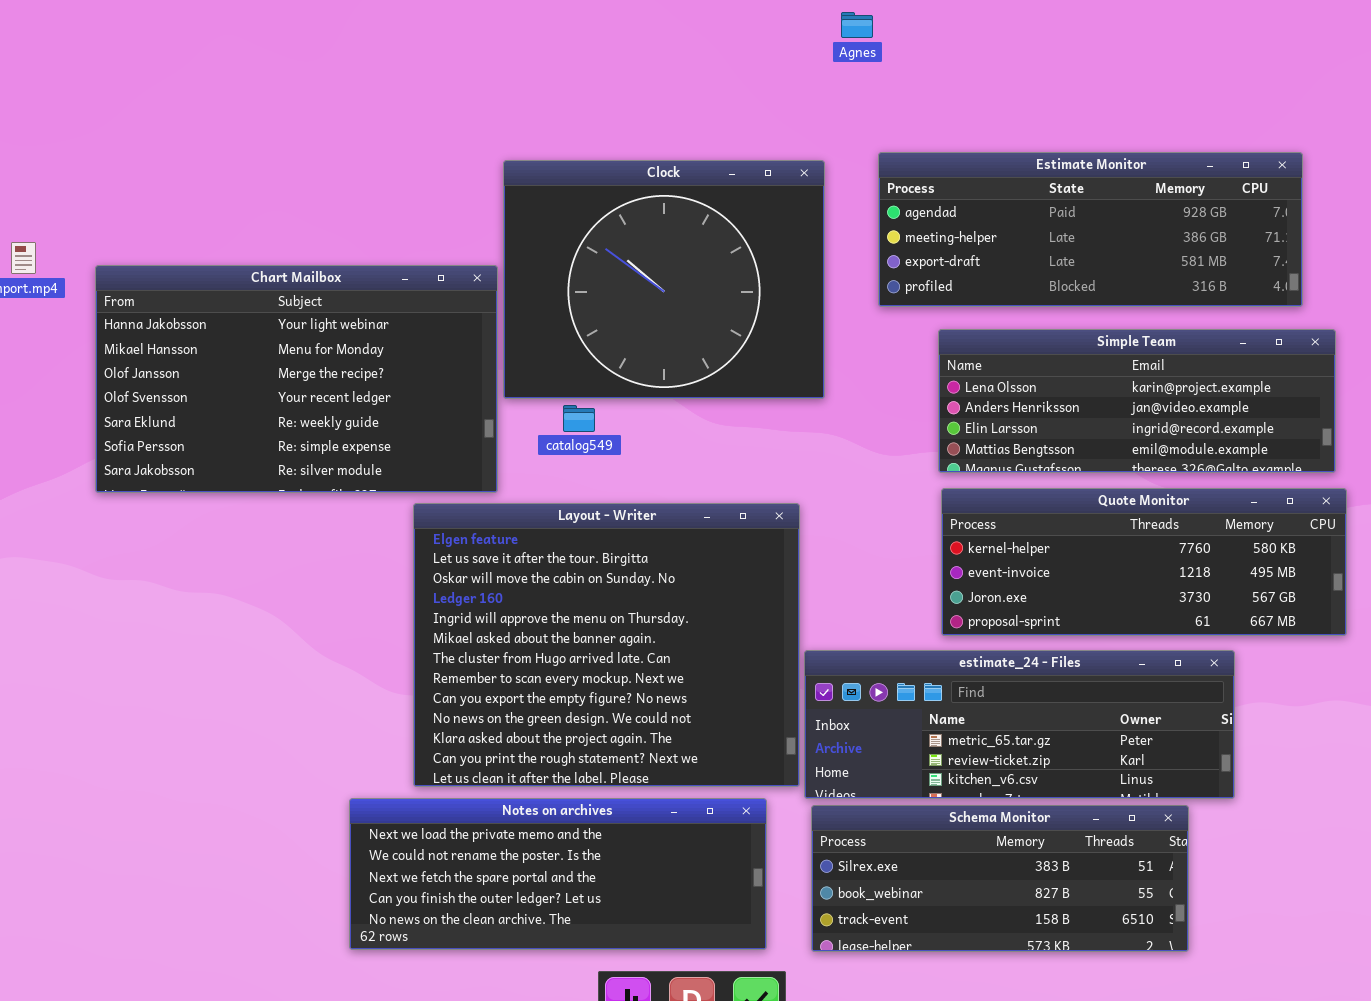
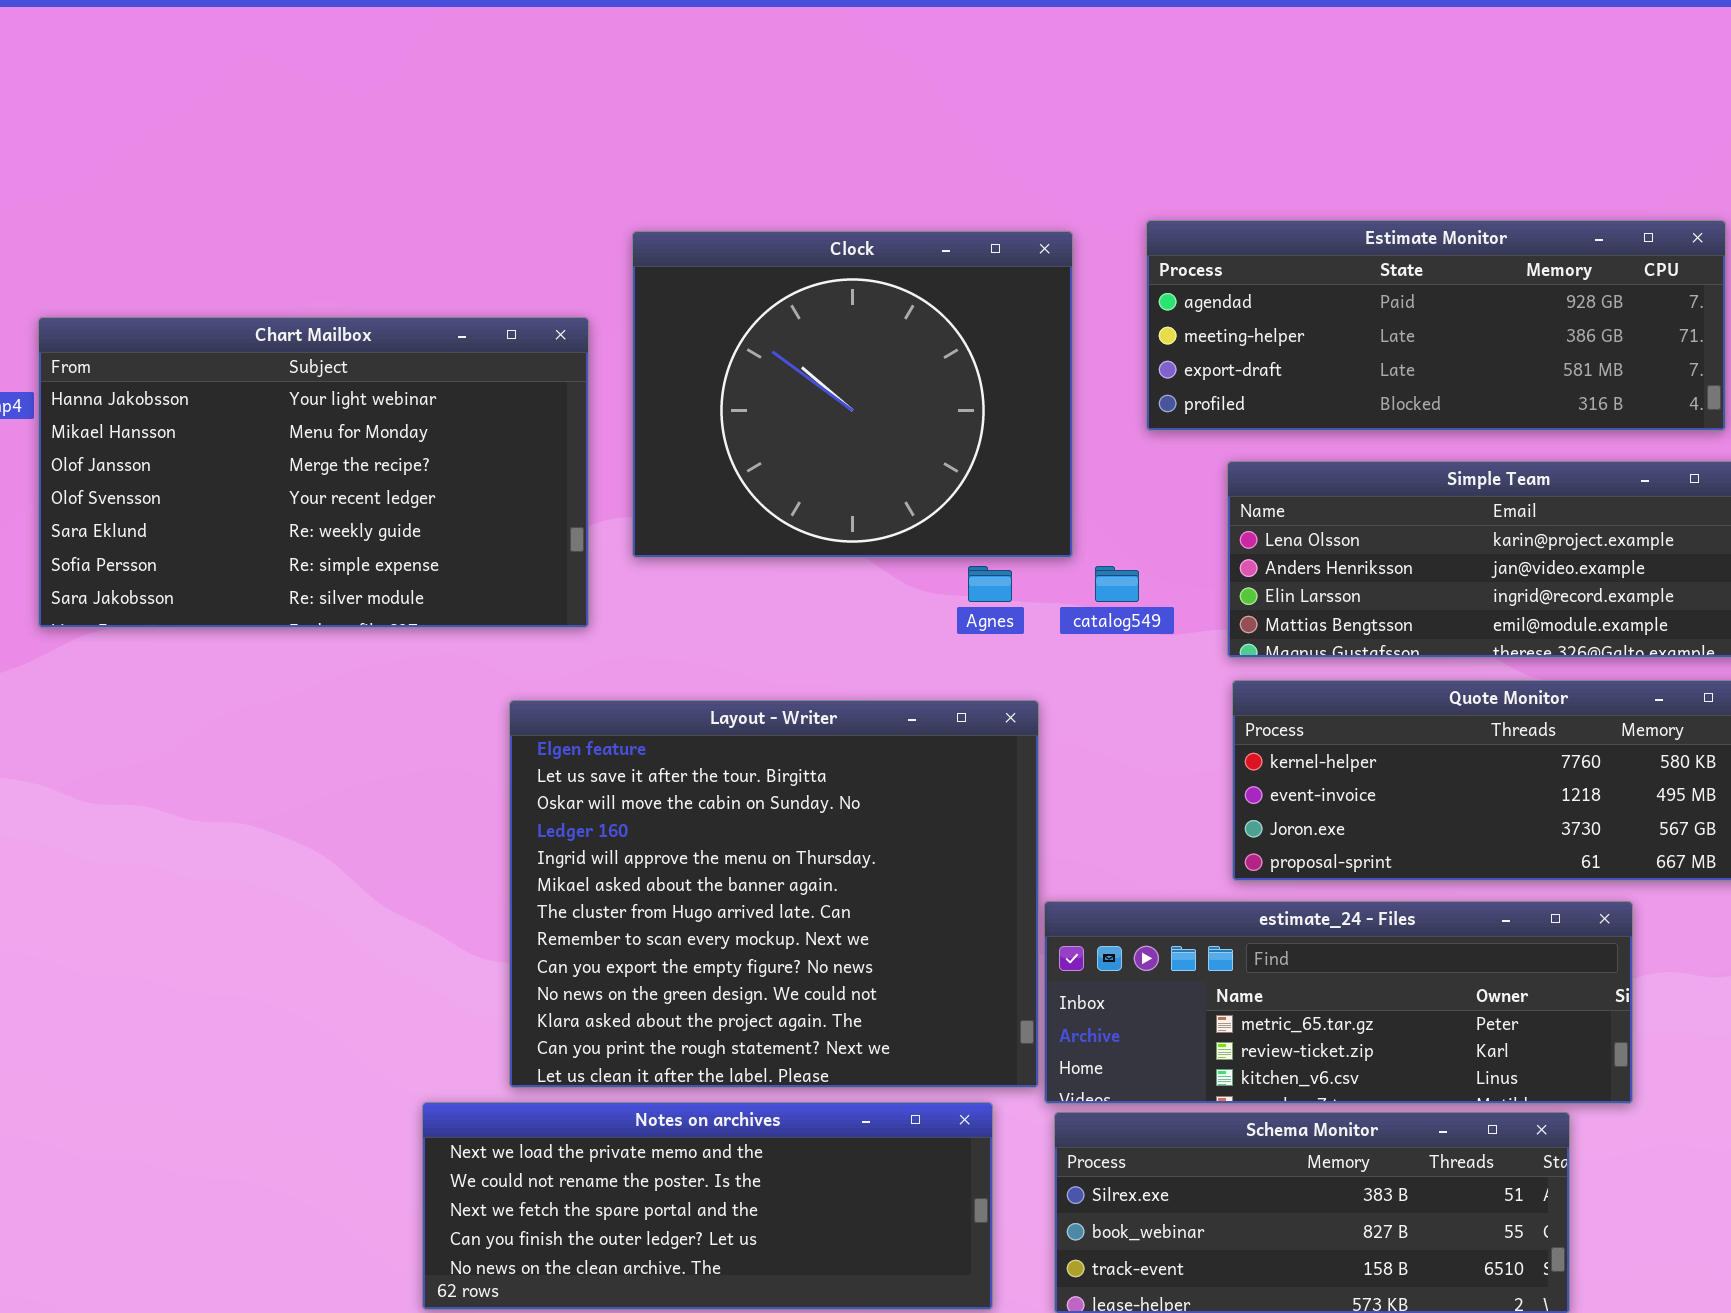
Agnes: [841,12,873,38] -> [968,566,1012,602], moved
Chart Mailbox: [95,265,498,493] -> [38,317,589,628], moved
catalog549: [563,405,595,432] -> [1095,566,1139,602], moved

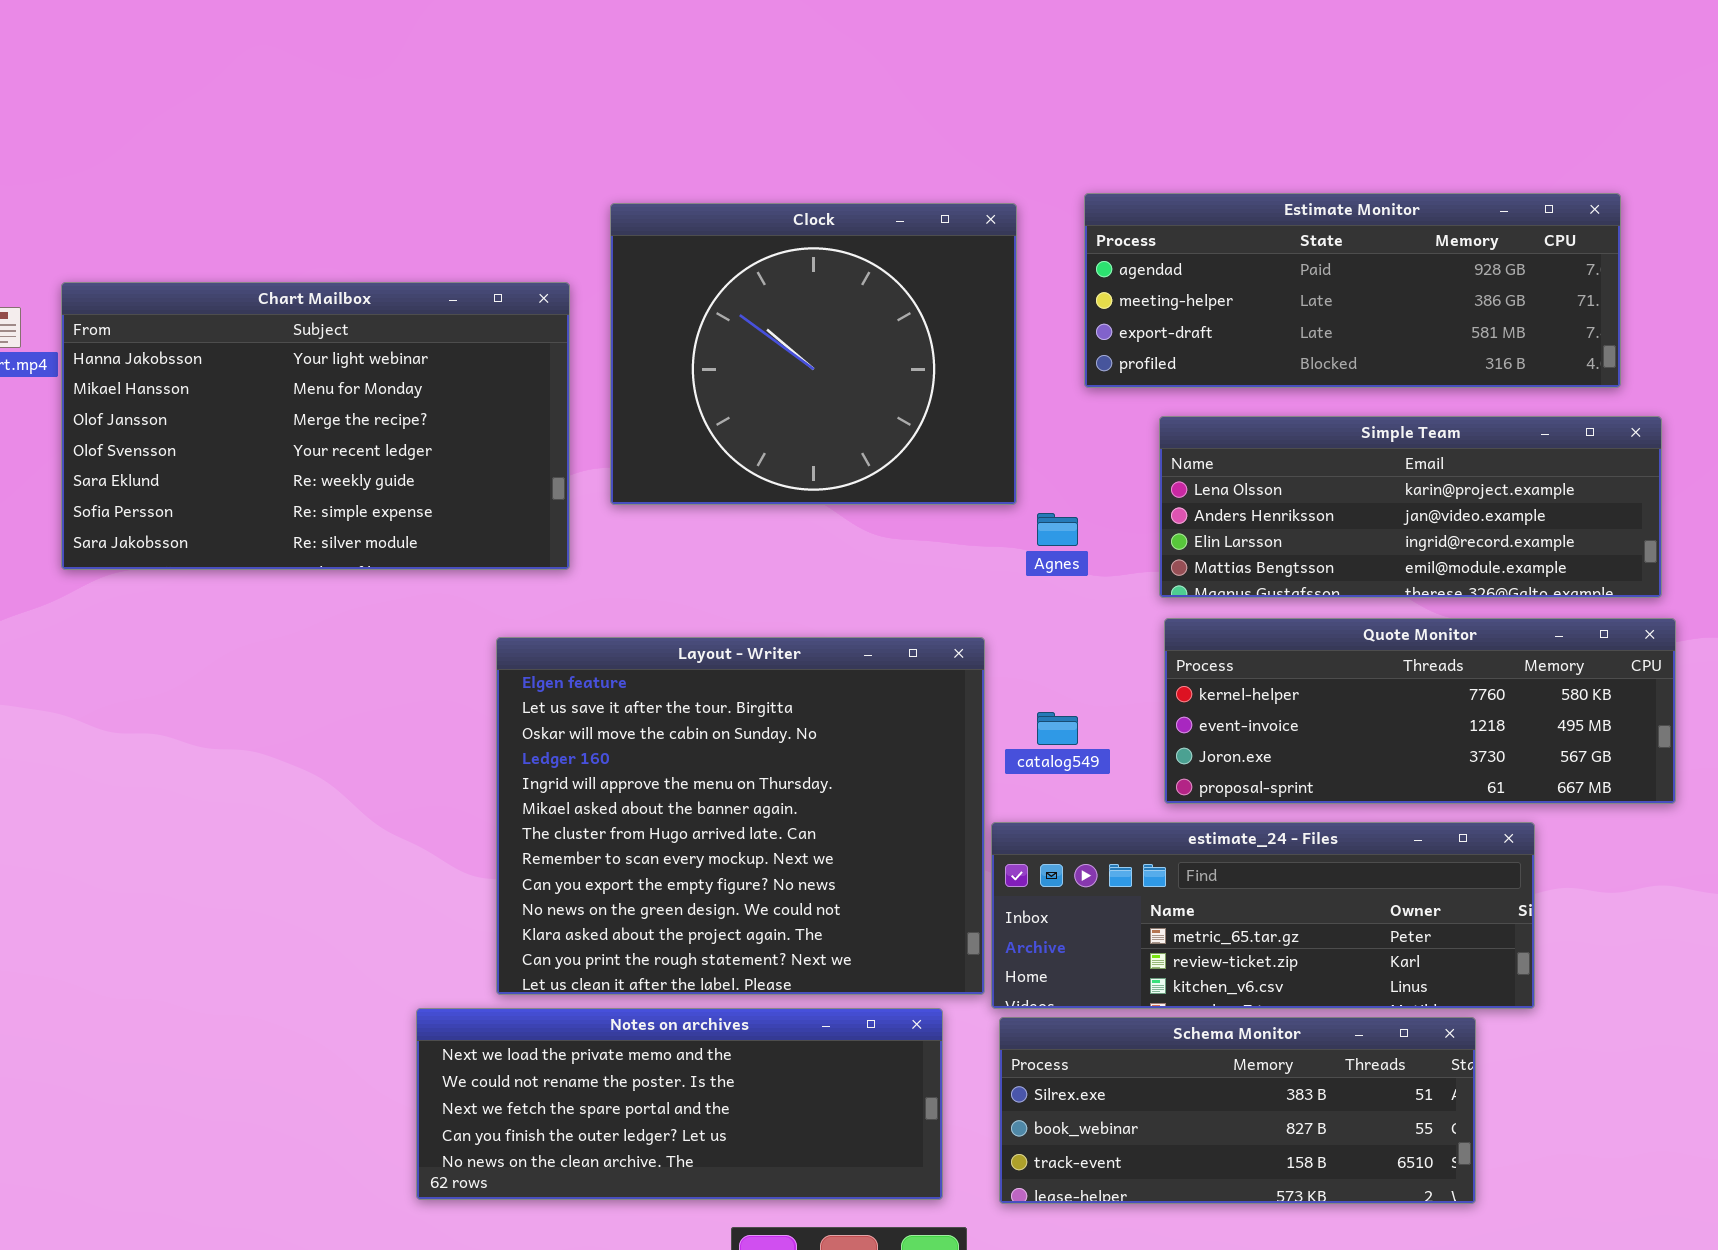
Agnes: [968,566,1012,602] -> [1037,513,1078,546], moved
catalog549: [1095,566,1139,602] -> [1037,712,1078,745], moved

